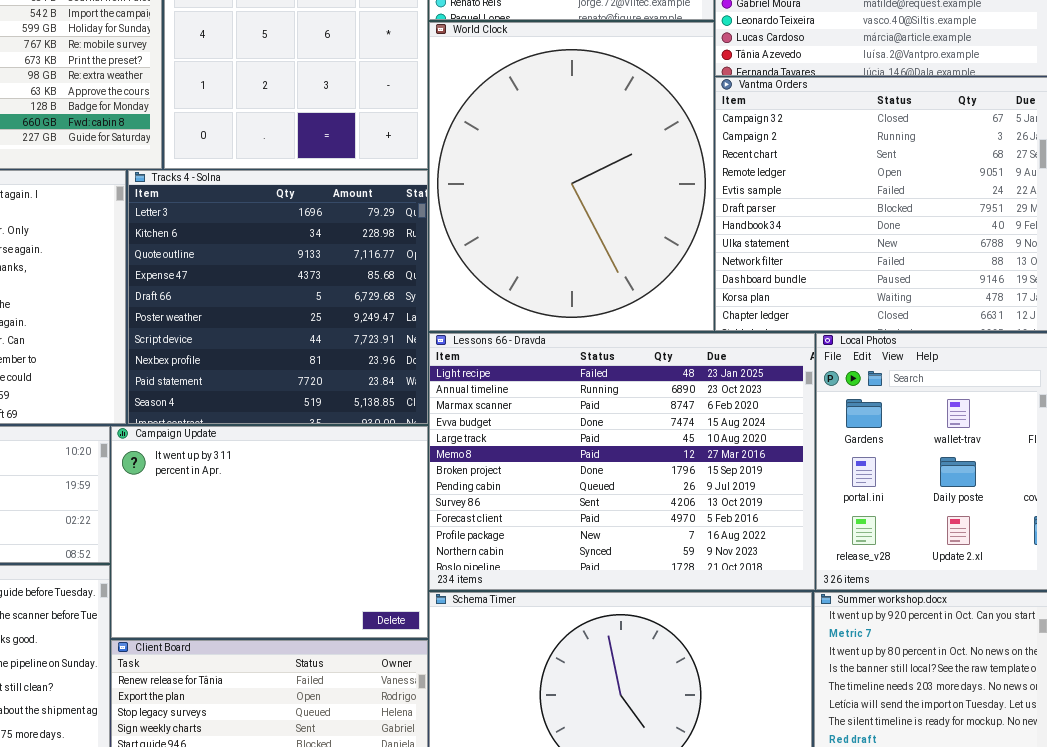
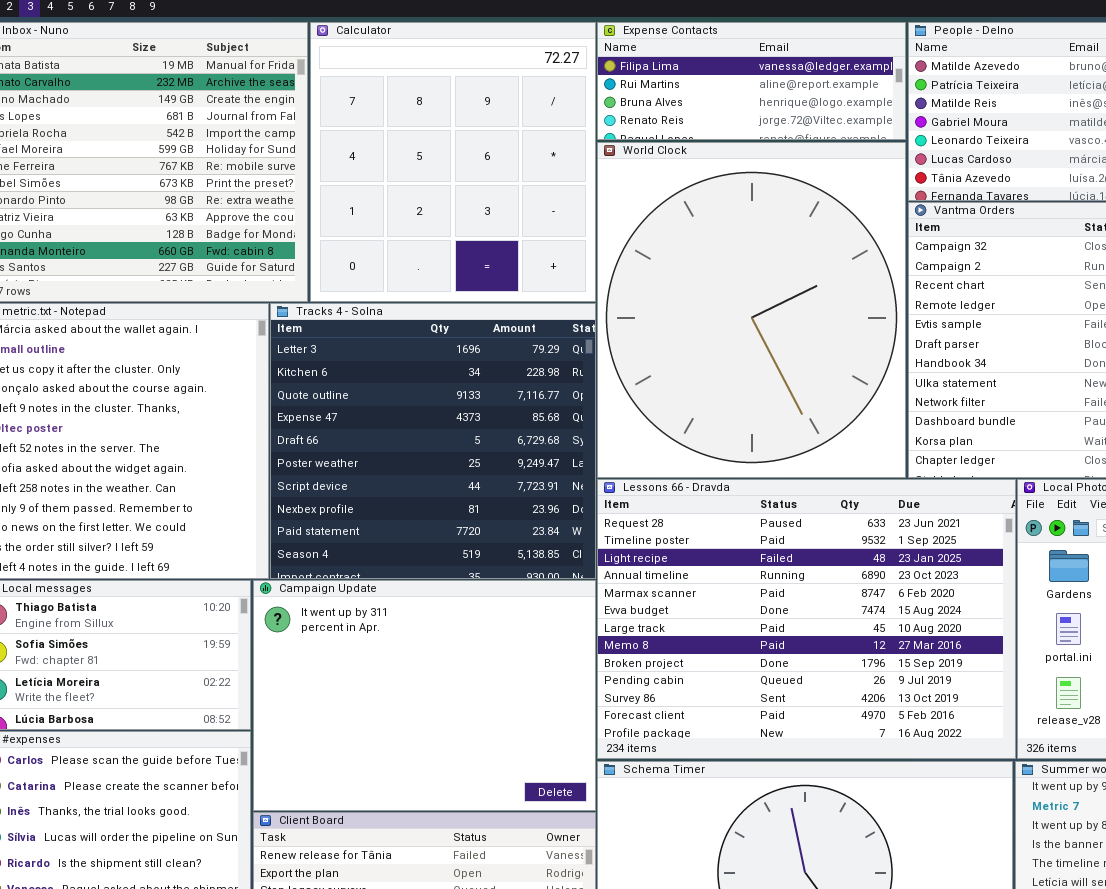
Lessons 66 - Dravda: [429,333,815,590] -> [597,479,1016,759], scrolled up 2 rows

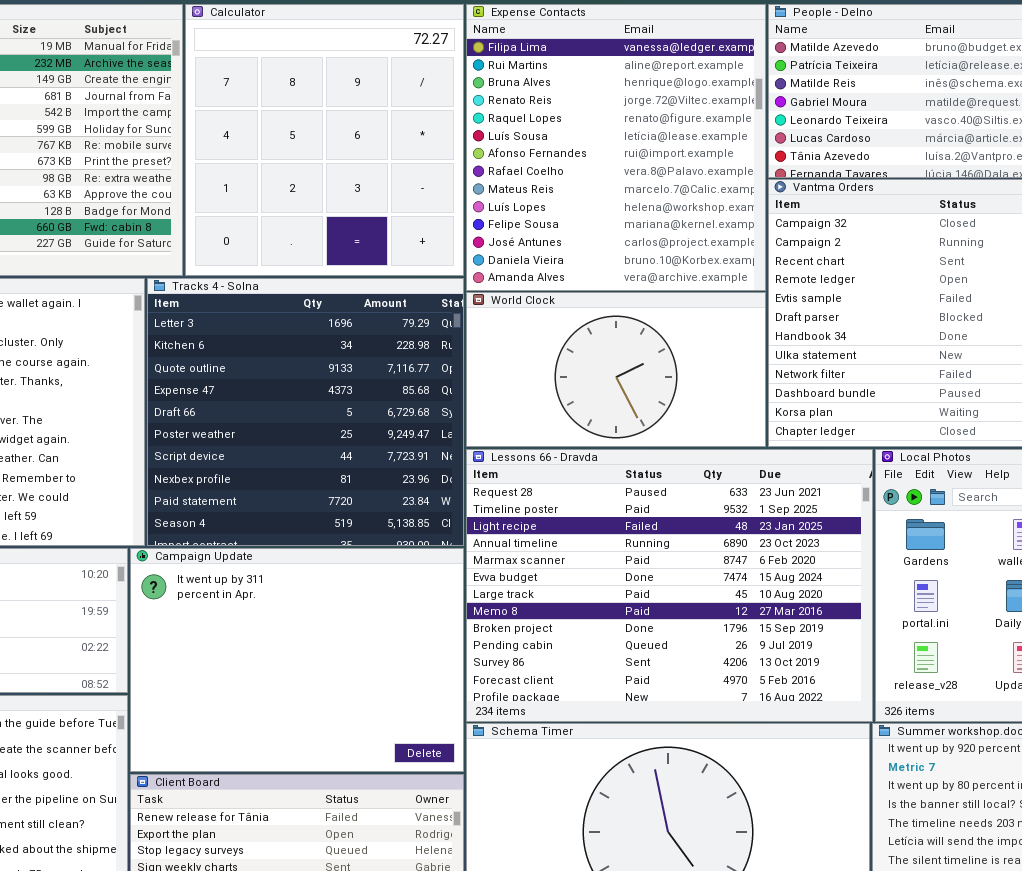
Expense Contacts: [597,22,906,140] -> [466,4,766,291], resized
World Clock: [597,142,906,478] -> [466,292,766,447], resized

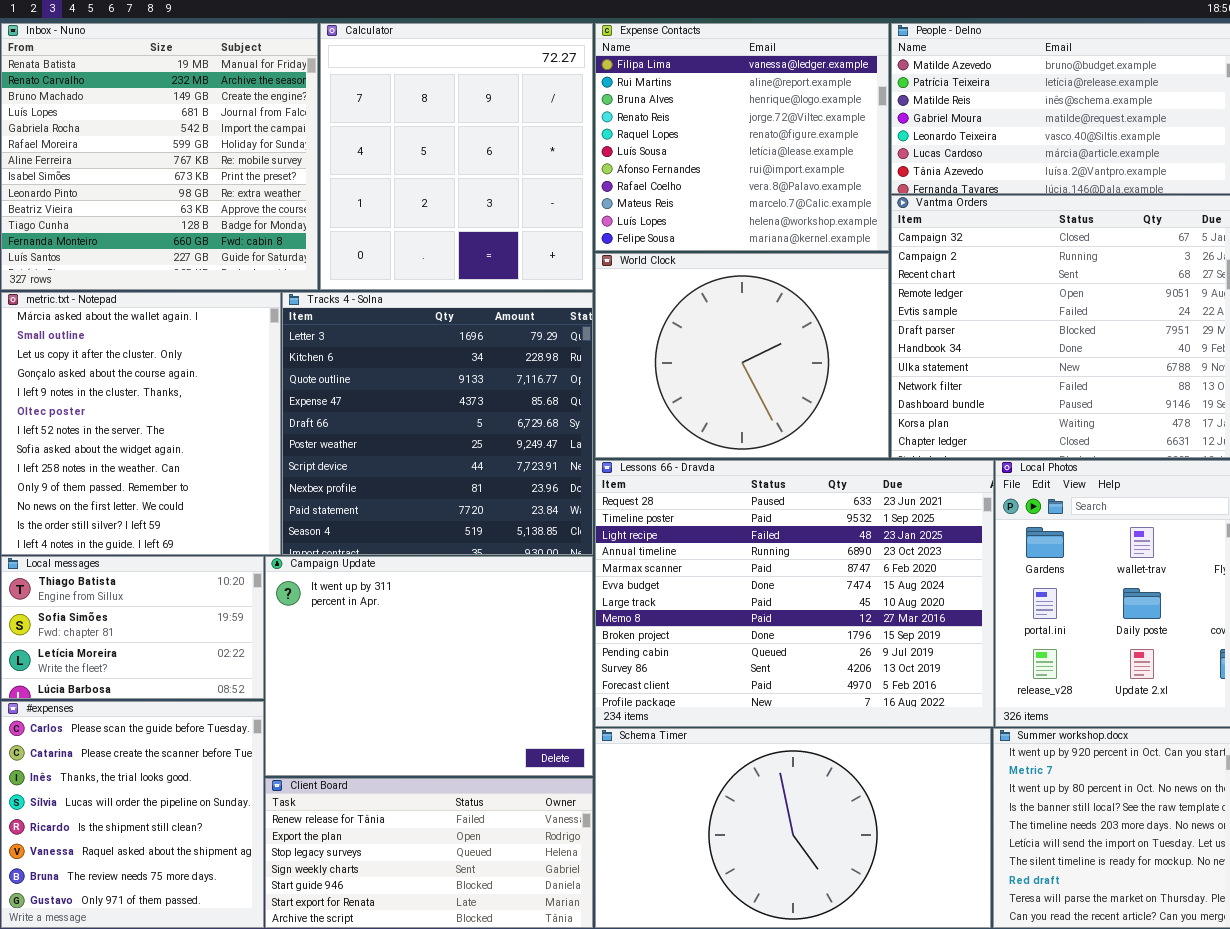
Expense Contacts: [466,4,766,291] -> [595,23,889,251], resized
World Clock: [466,292,766,447] -> [595,253,889,458], resized

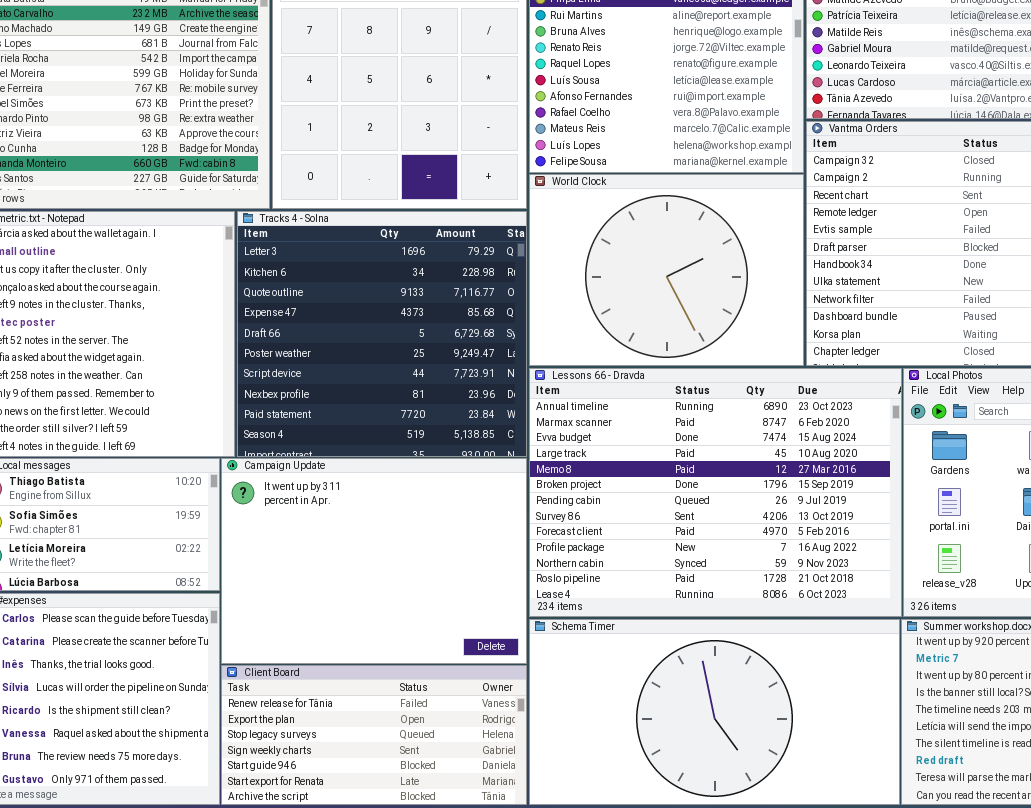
Lessons 66 - Dravda: [595,460,994,727] -> [529,368,902,617], scrolled down 3 rows

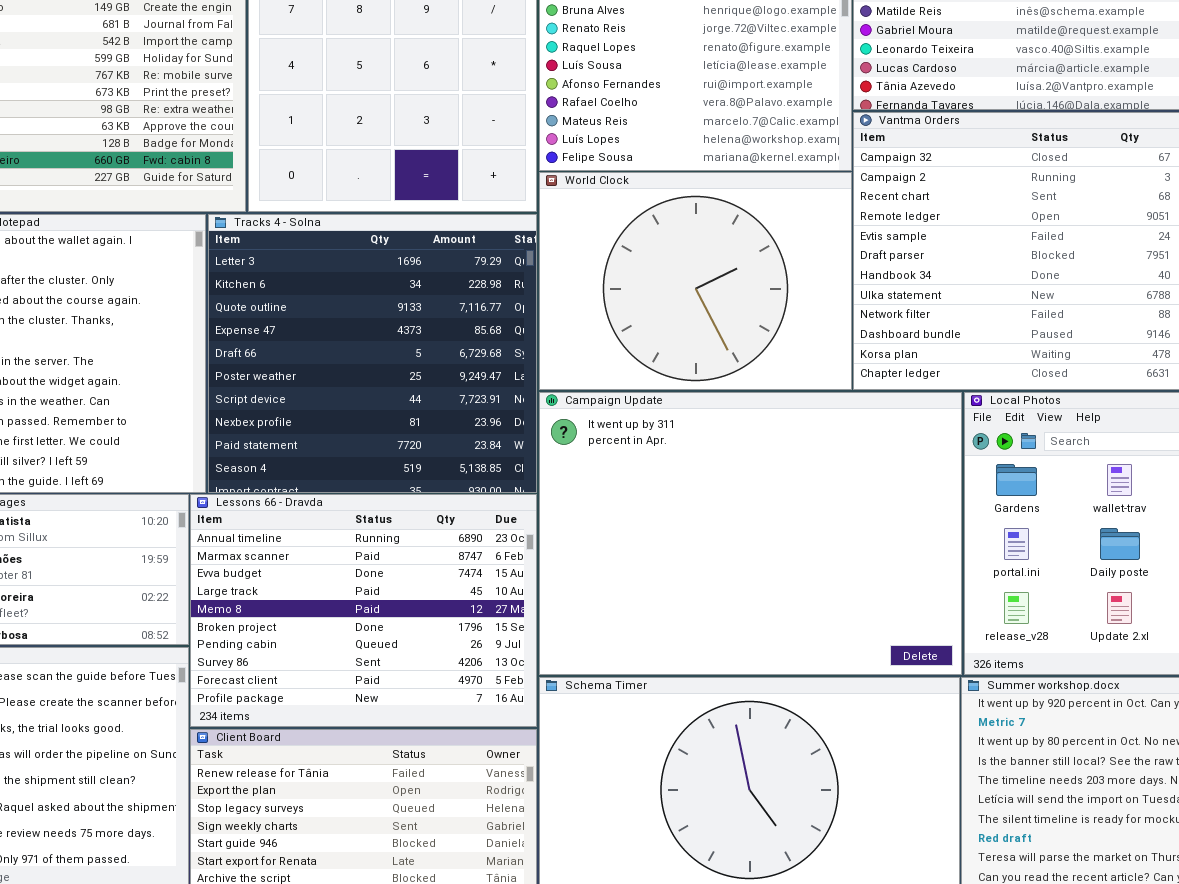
Lessons 66 - Dravda: [529,368,902,617] -> [190,494,537,727], moved, resized
Campaign Update: [221,458,527,664] -> [539,392,962,675], moved, resized

